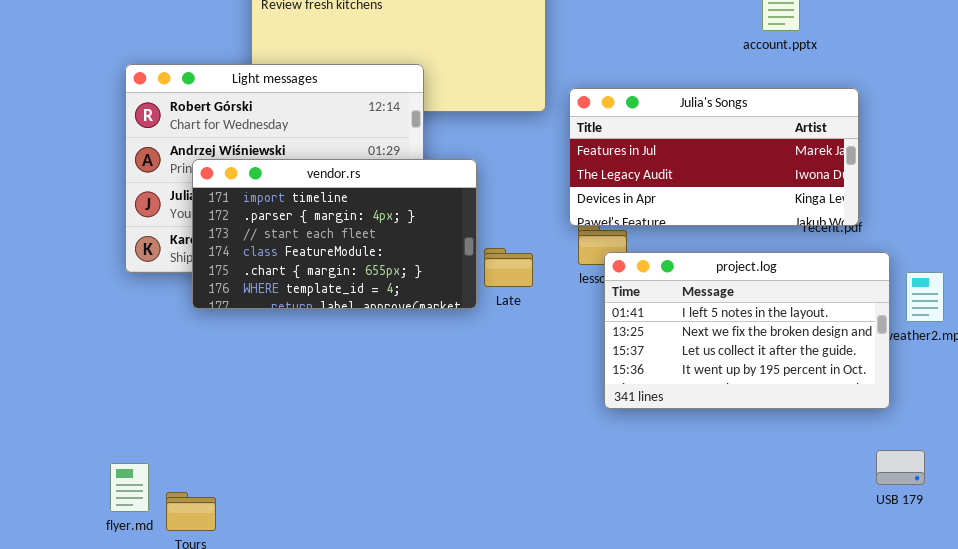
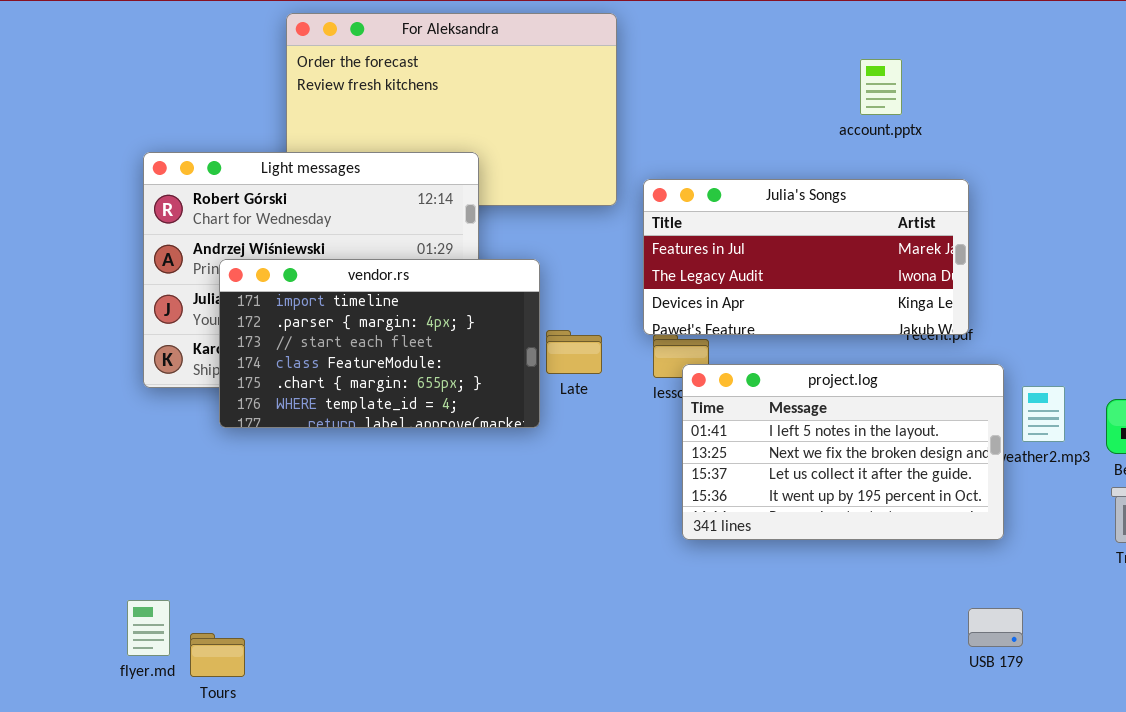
Late: [484,248,533,287] -> [546,330,602,374], moved
USB 179: [876,450,925,485] -> [968,608,1023,647], moved

